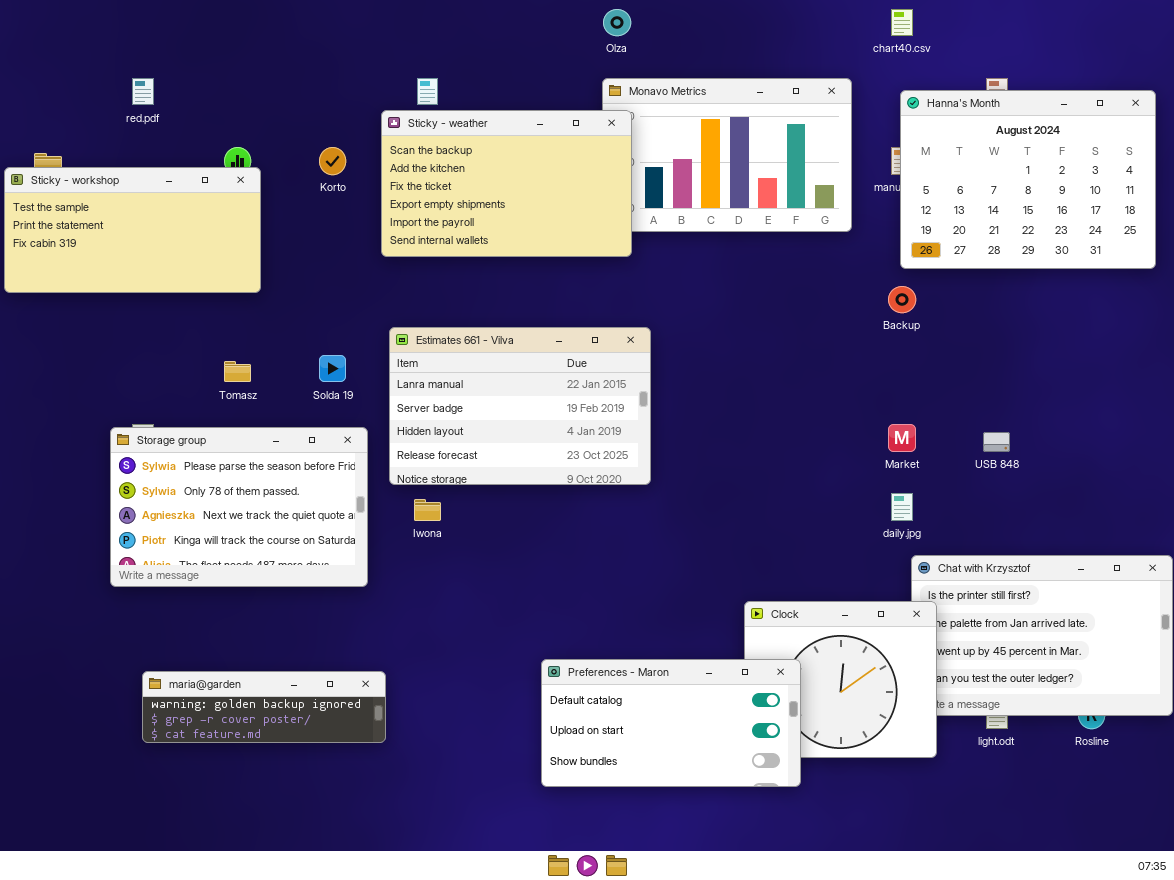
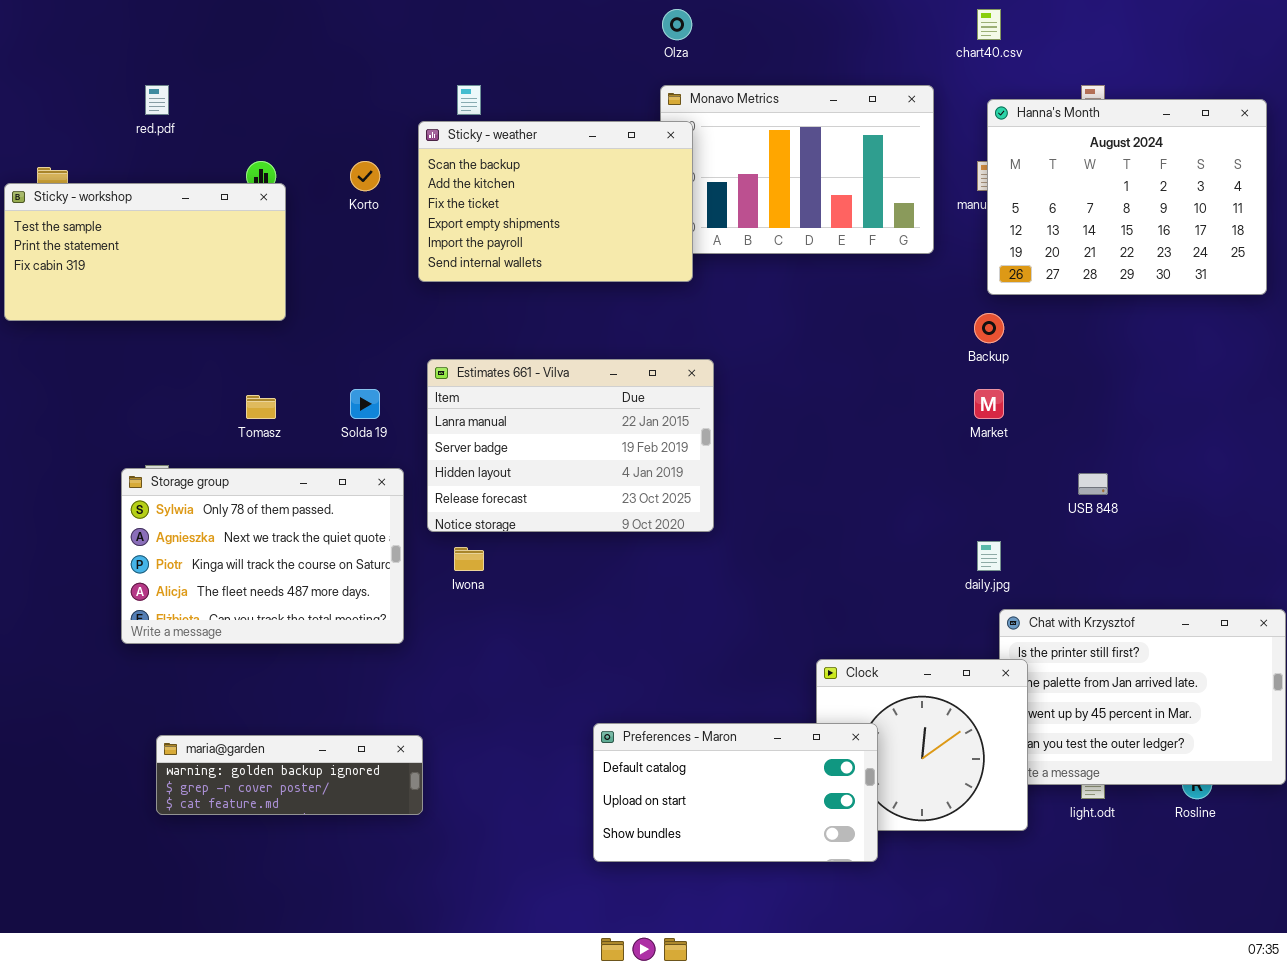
Market: [888,424,916,452] -> [974,389,1004,419], moved
Storage group: [110,427,368,587] -> [121,468,404,644], scrolled down 1 row

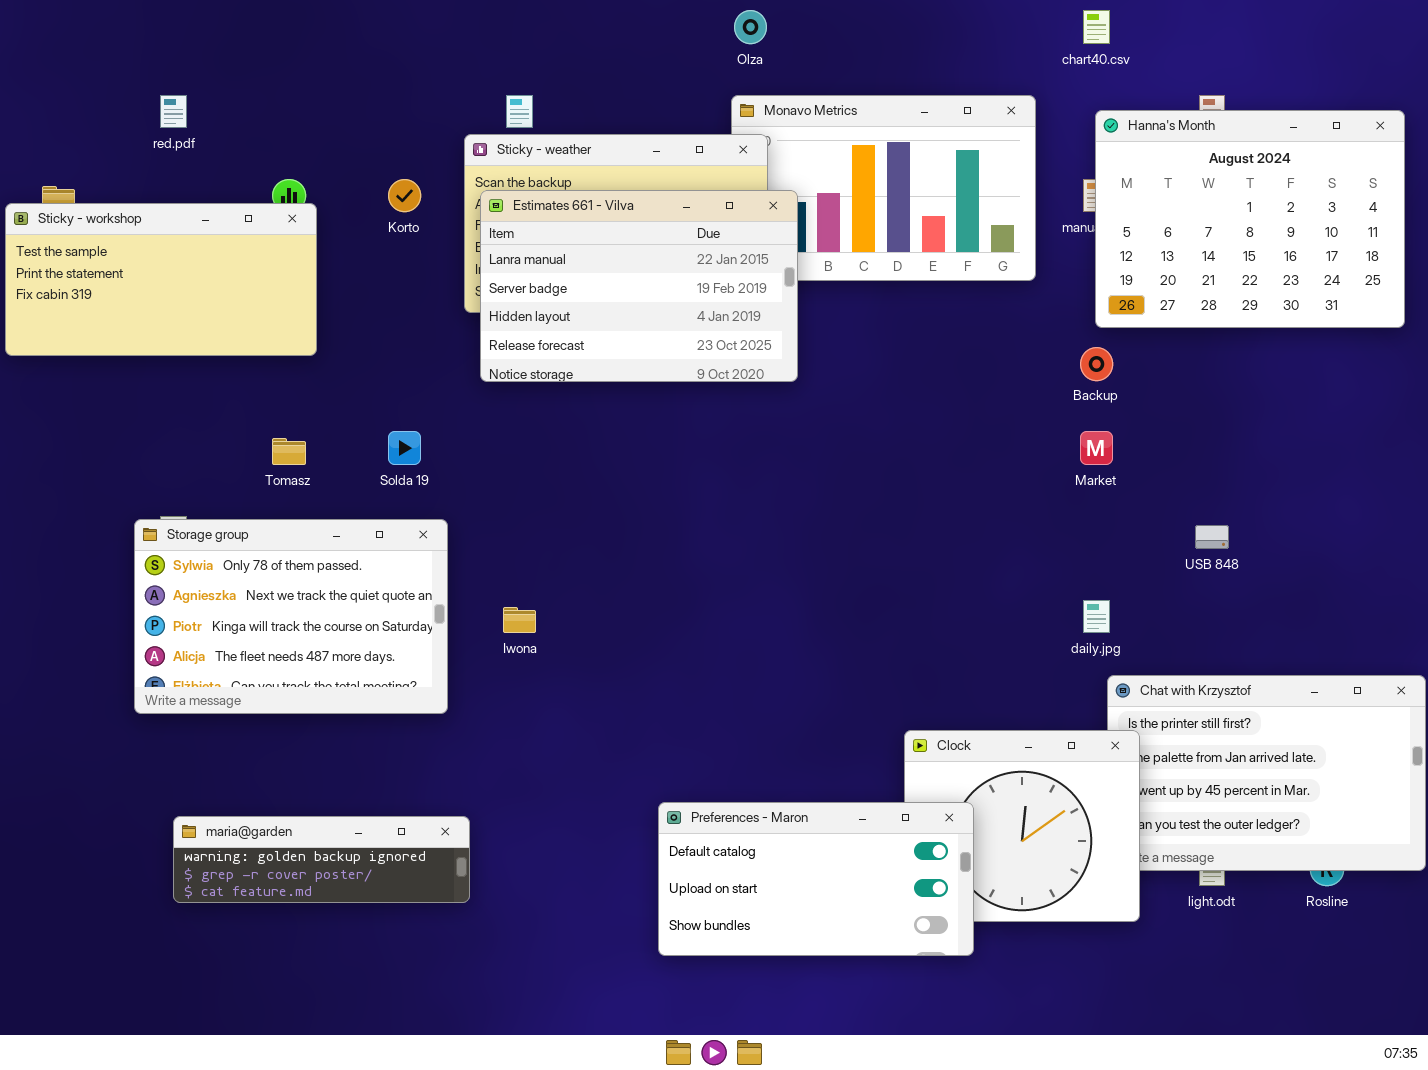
Estimates 661 - Vilva: [427,359,714,532] -> [480,190,798,382], moved

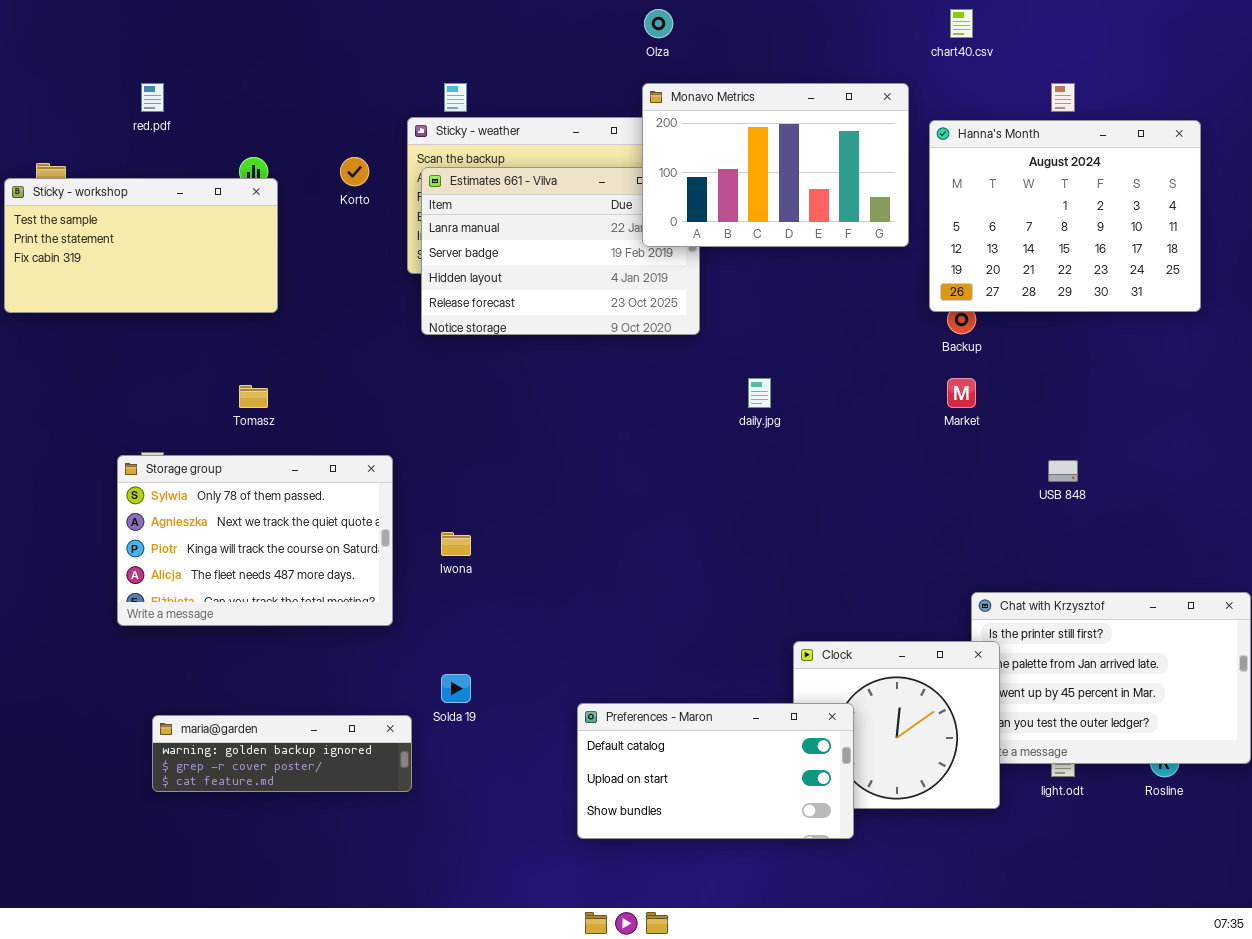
Monavo Metrics: [731,95,1036,281] -> [642,83,909,247], raised
Hanna's Month: [1095,110,1405,328] -> [929,120,1201,312], moved
Solda 19: [388,431,421,465] -> [441,674,471,703], moved
daily.jpg: [1083,600,1110,633] -> [748,378,771,408], moved

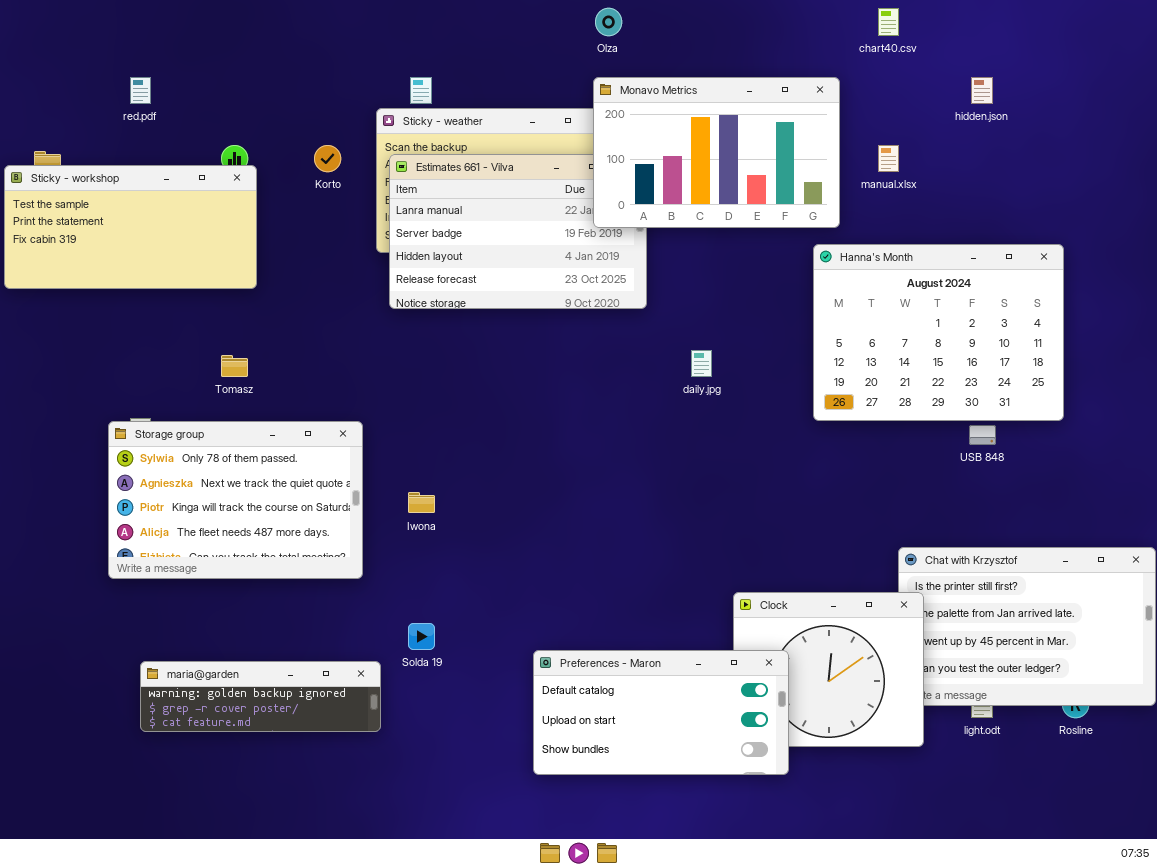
Hanna's Month: [929,120,1201,312] -> [813,244,1064,421], moved

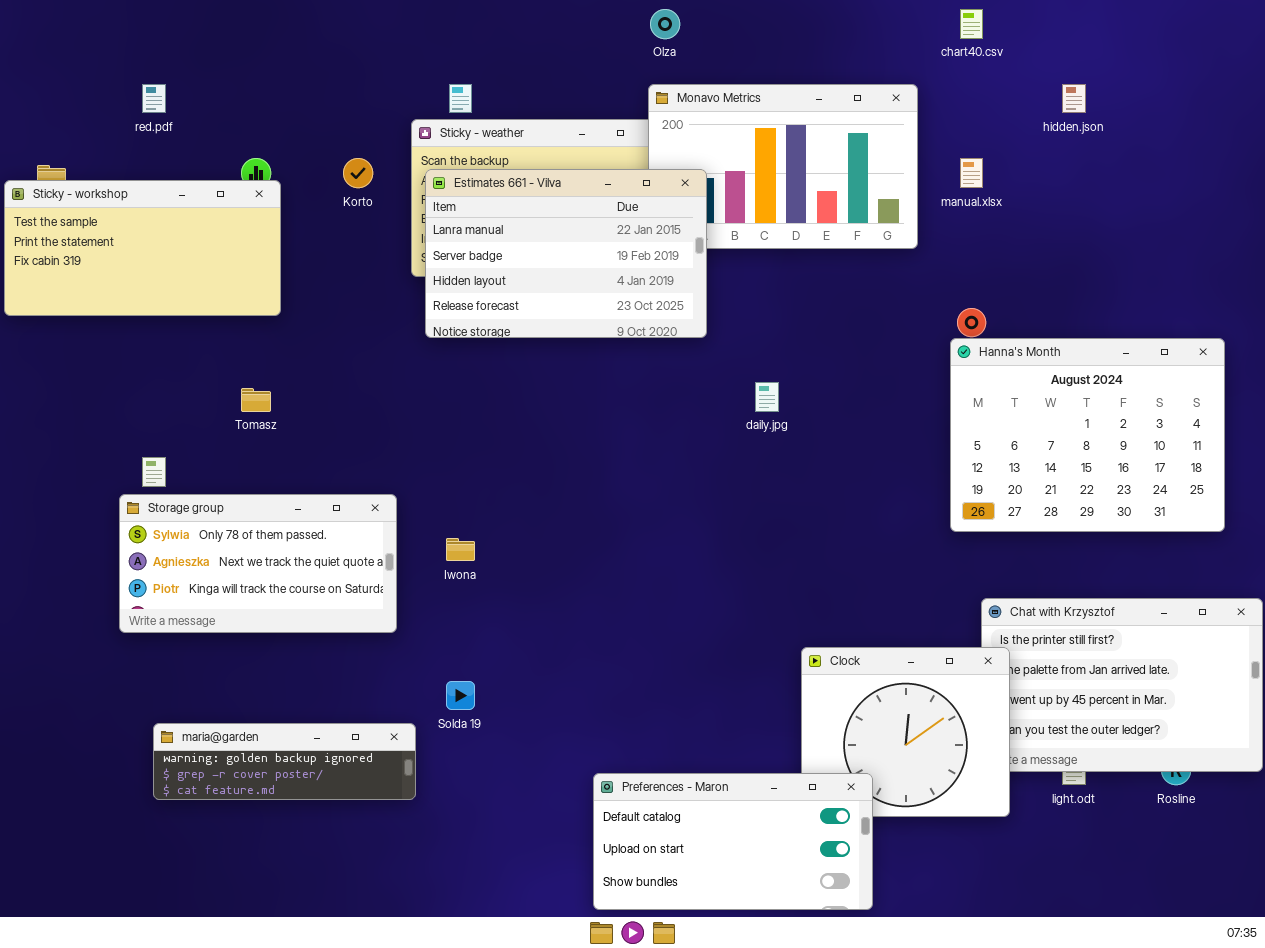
Estimates 661 - Vilva: [389,154,647,309] -> [425,169,707,338], raised
Hanna's Month: [813,244,1064,421] -> [950,338,1225,532], moved
Storage group: [108,421,363,579] -> [119,494,397,633], resized
Preferences - Maron: [533,650,789,775] -> [593,773,873,910], moved

